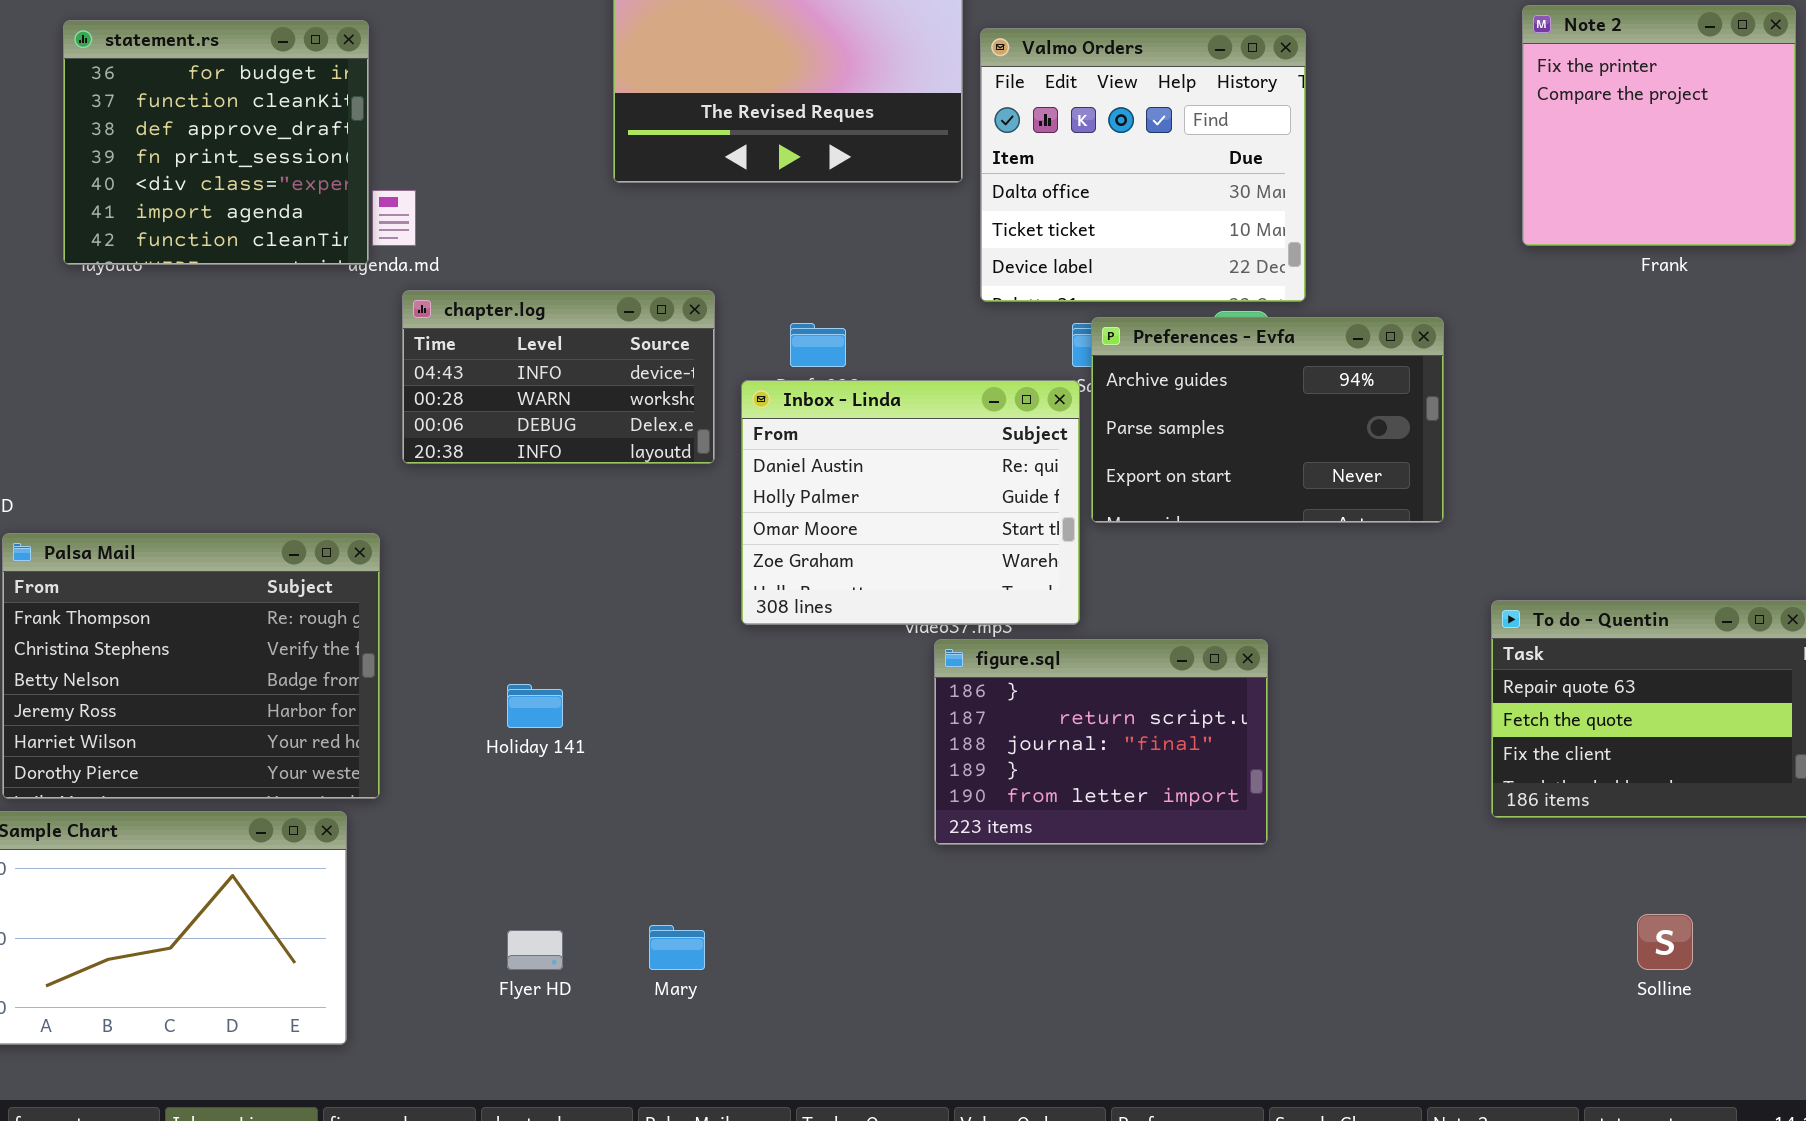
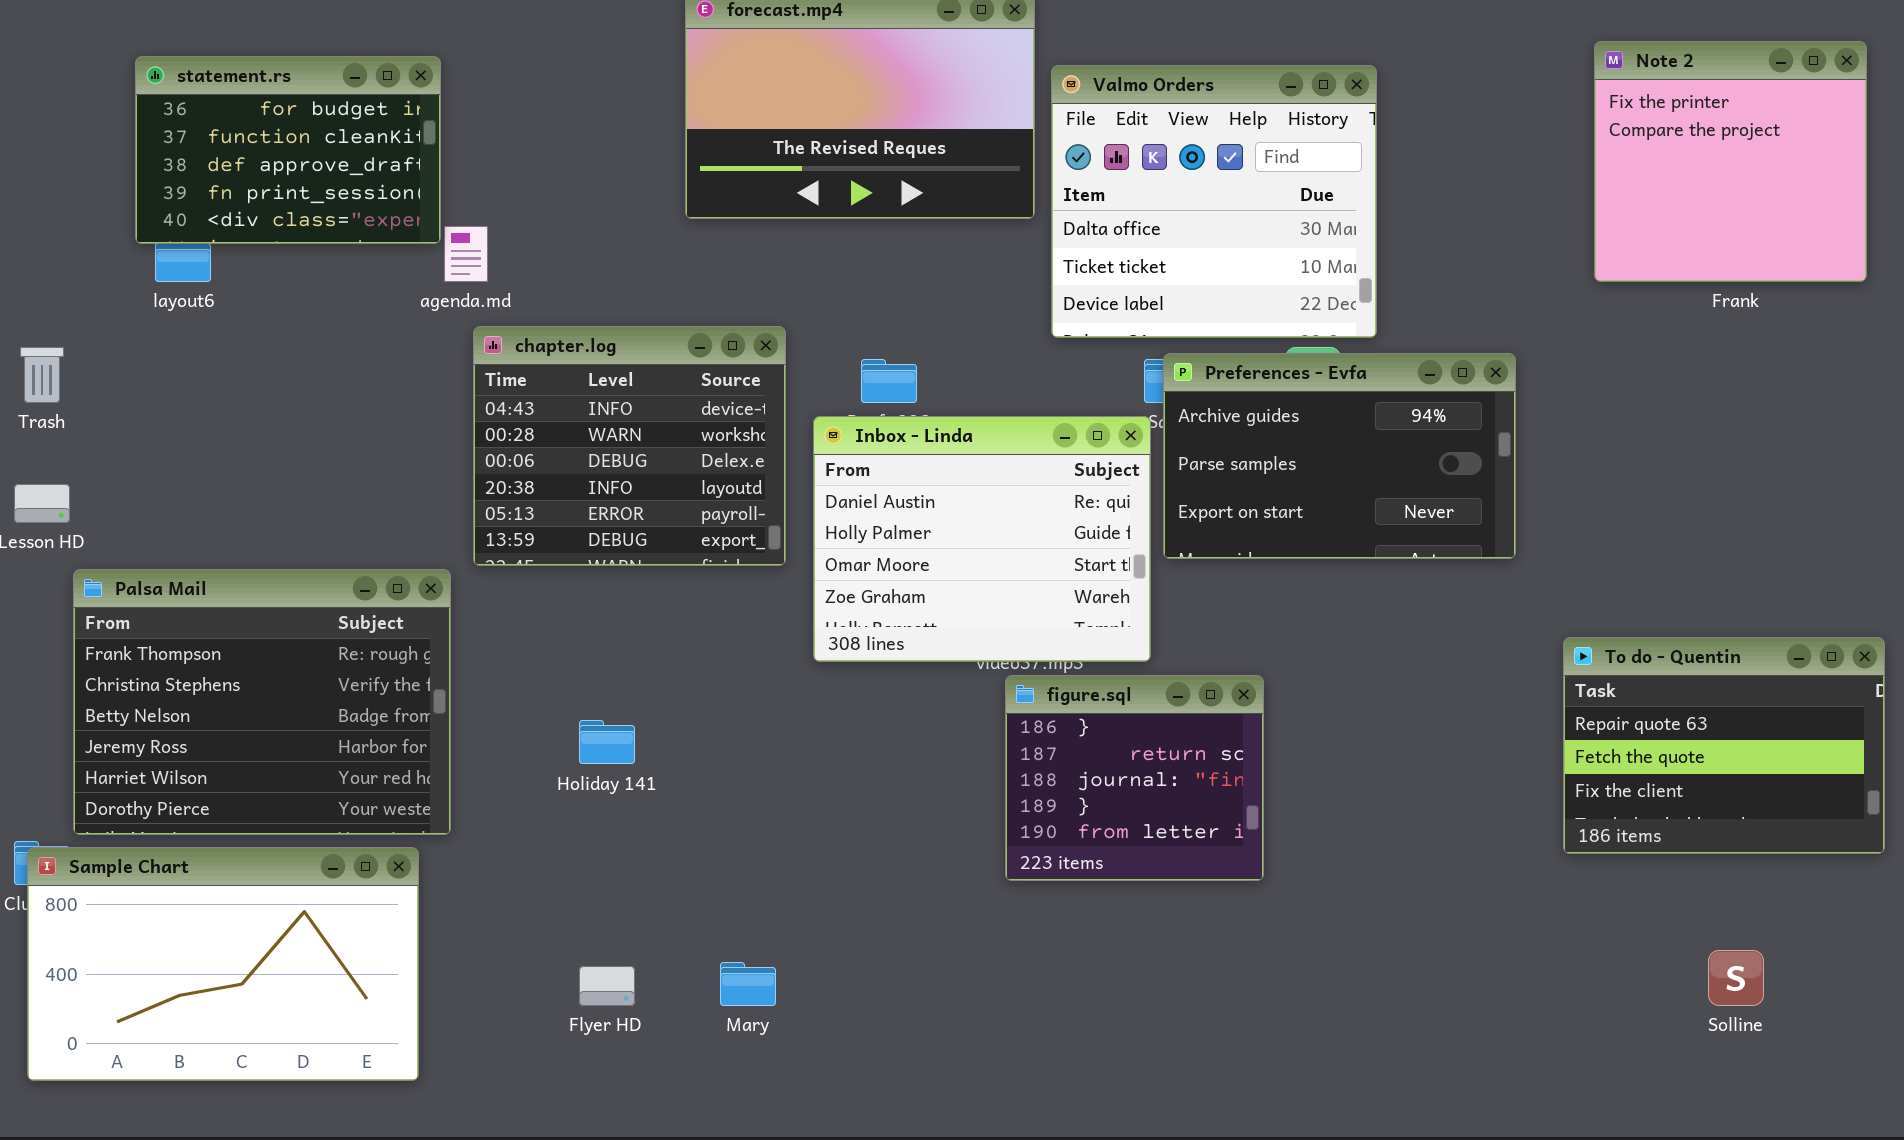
statement.rs: [63,20,369,265] -> [135,56,441,244], resized
chapter.log: [402,290,715,464] -> [473,326,786,566], resized
figure.sql: [934,639,1268,845] -> [1005,675,1264,881], resized

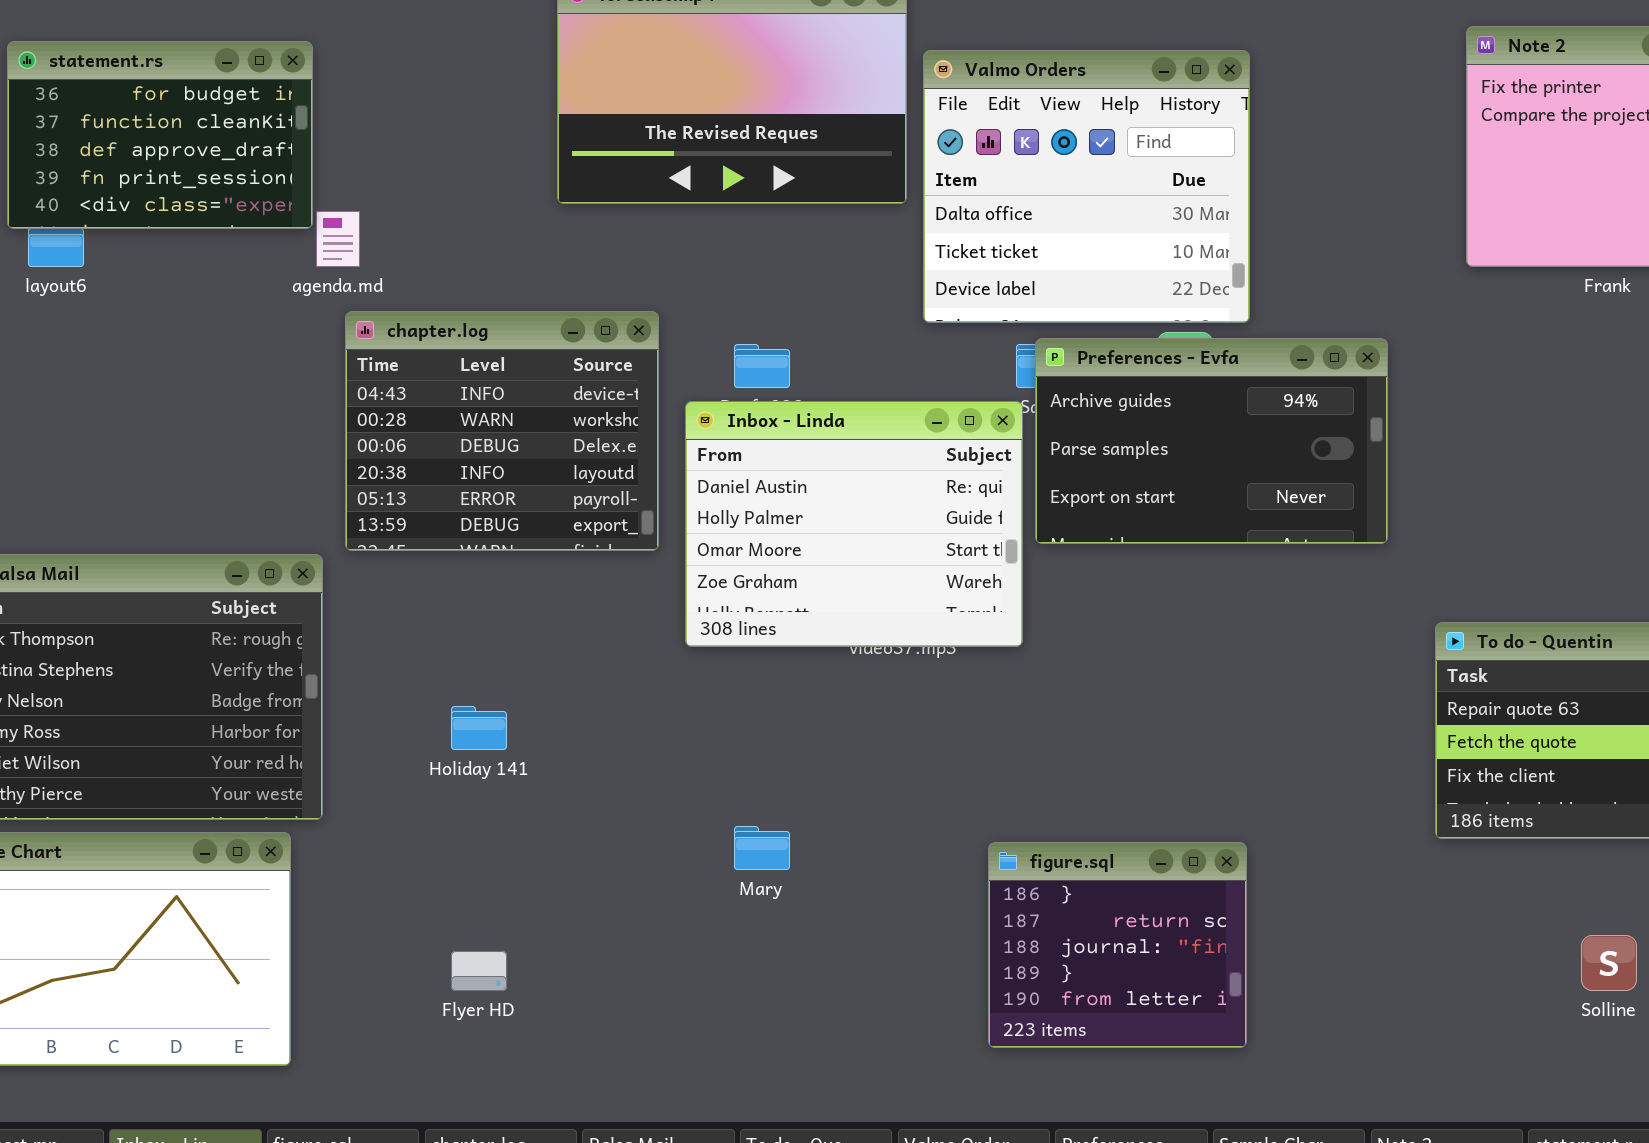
figure.sql: [1005,675,1264,881] -> [988,842,1247,1048], moved
Mary: [720,962,776,1006] -> [734,826,790,870], moved

